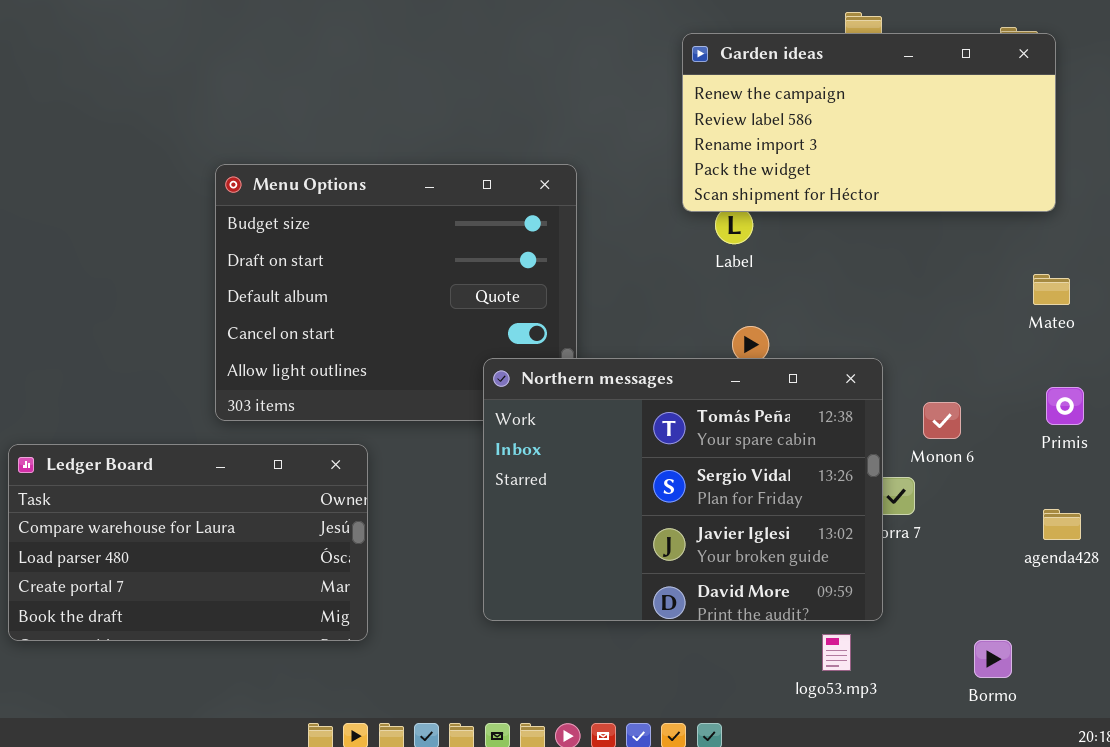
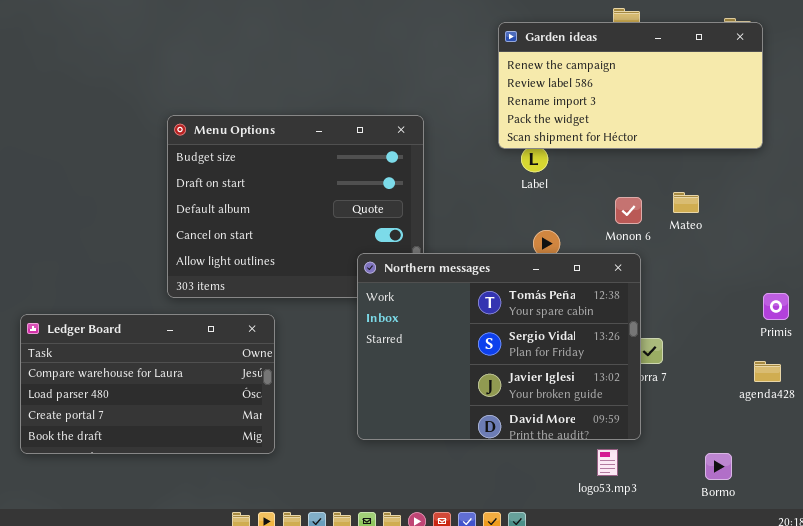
Mateo: [1033,274,1070,305] -> [673,192,699,213], moved
Primis: [1046,387,1084,425] -> [763,293,789,320], moved
Monon 6: [923,402,961,439] -> [615,197,642,224], moved

